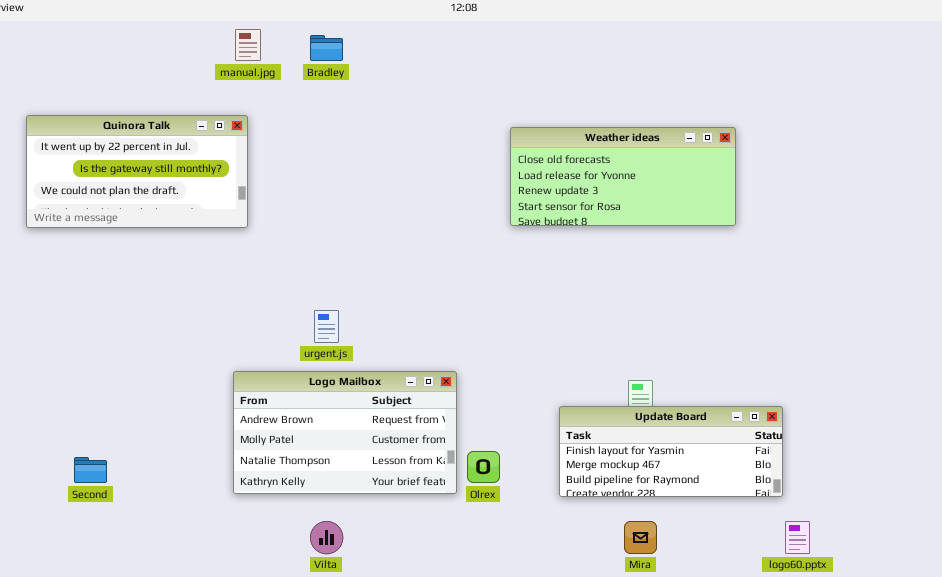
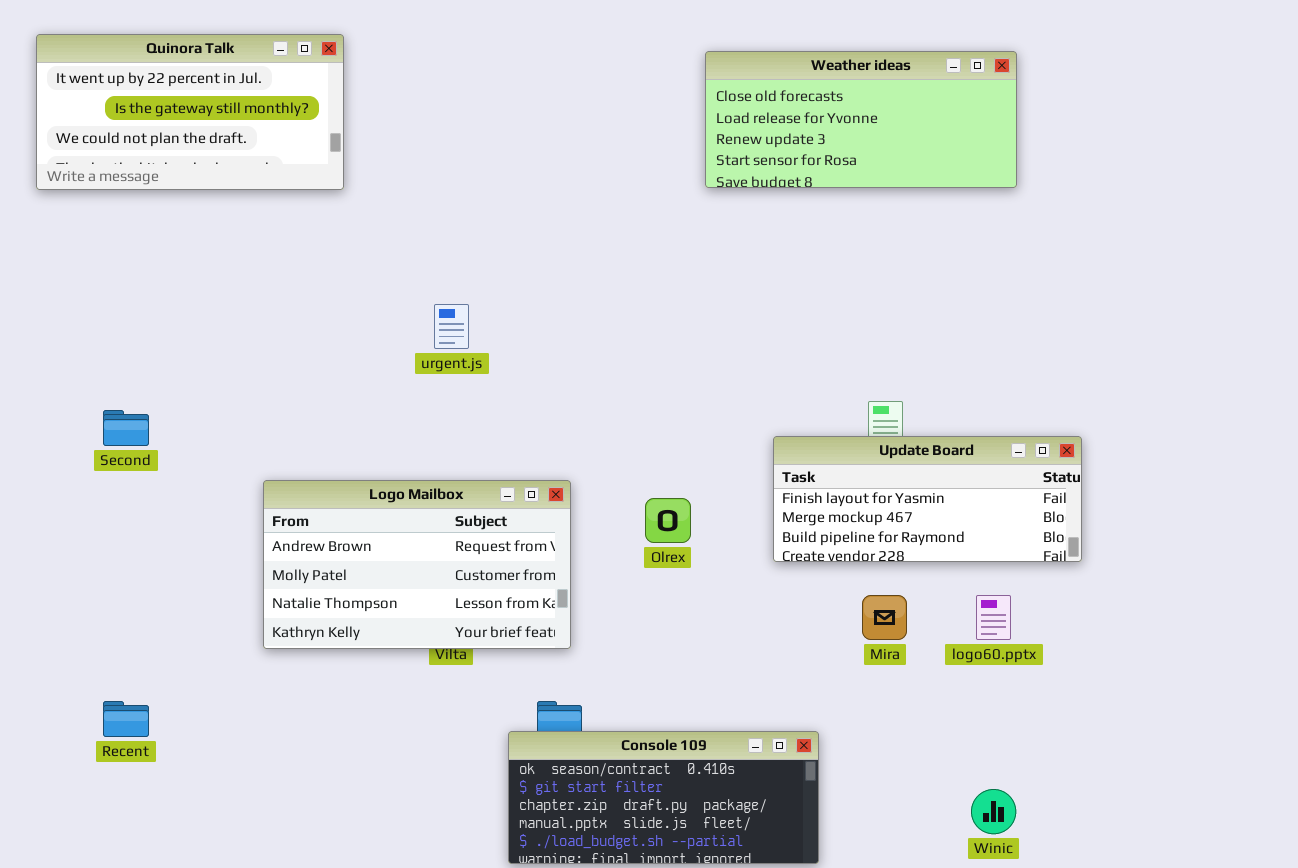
Logo Mailbox: [233,371,457,494] -> [263,480,571,649], moved
Second: [74,457,107,483] -> [103,410,149,446], moved
logo60.pptx: [785,521,810,554] -> [976,595,1011,640], moved

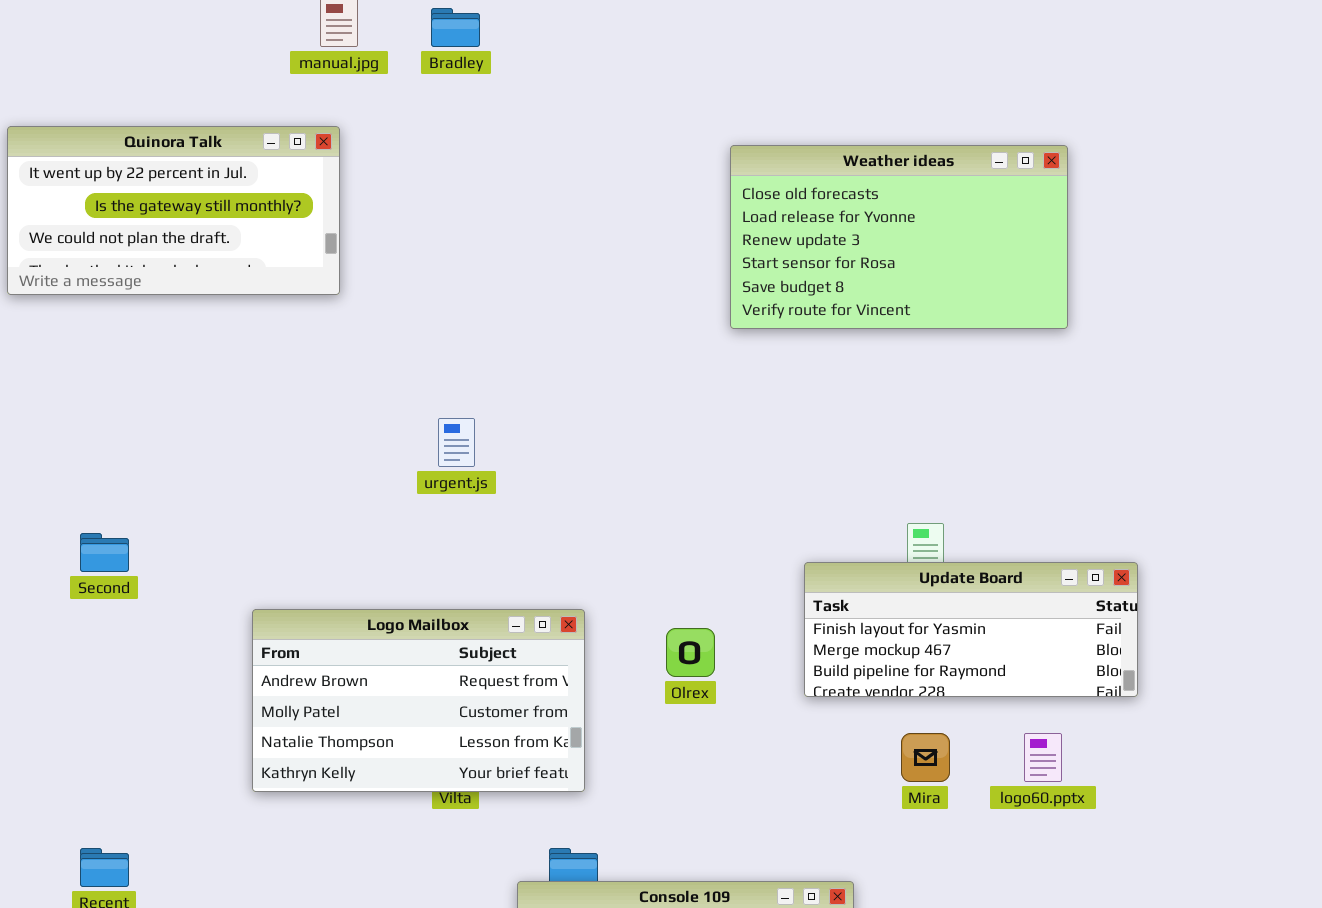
Weather ideas: [705,51,1017,188] -> [730,145,1068,329], resized

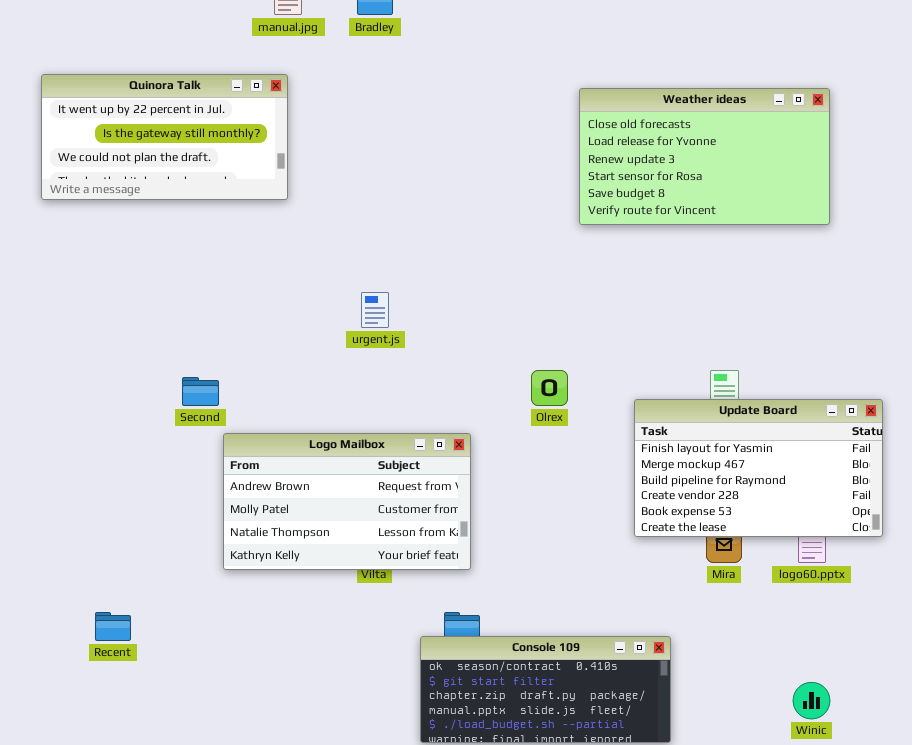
Second: [80,533,129,572] -> [182,377,219,406], moved
Update Board: [804,562,1138,697] -> [634,399,883,537], resized
Olrex: [666,628,715,677] -> [531,370,568,406], moved

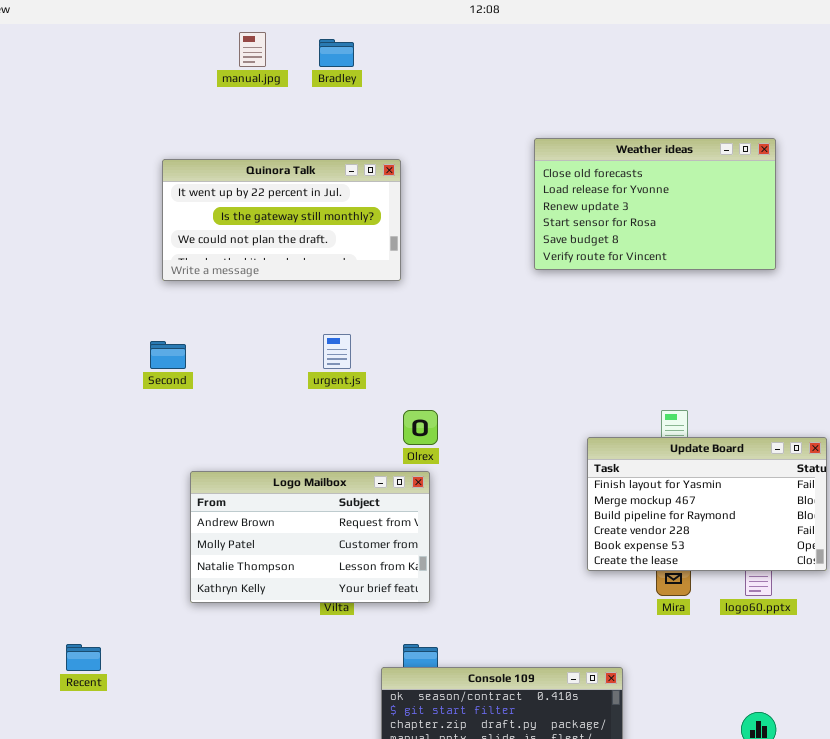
Quinora Talk: [41,74,288,200] -> [162,159,401,281], moved
Olrex: [531,370,568,406] -> [403,410,438,445], moved
Second: [182,377,219,406] -> [150,341,186,369], moved

